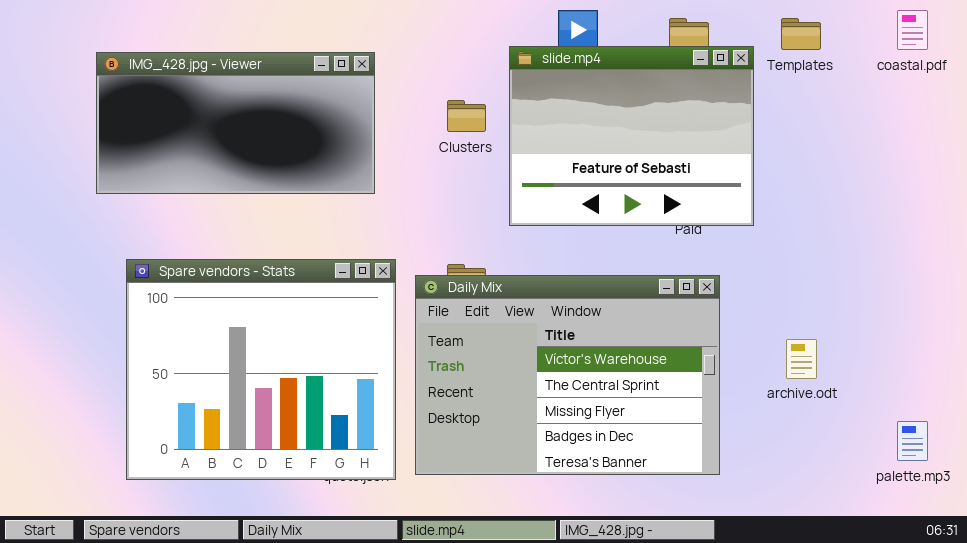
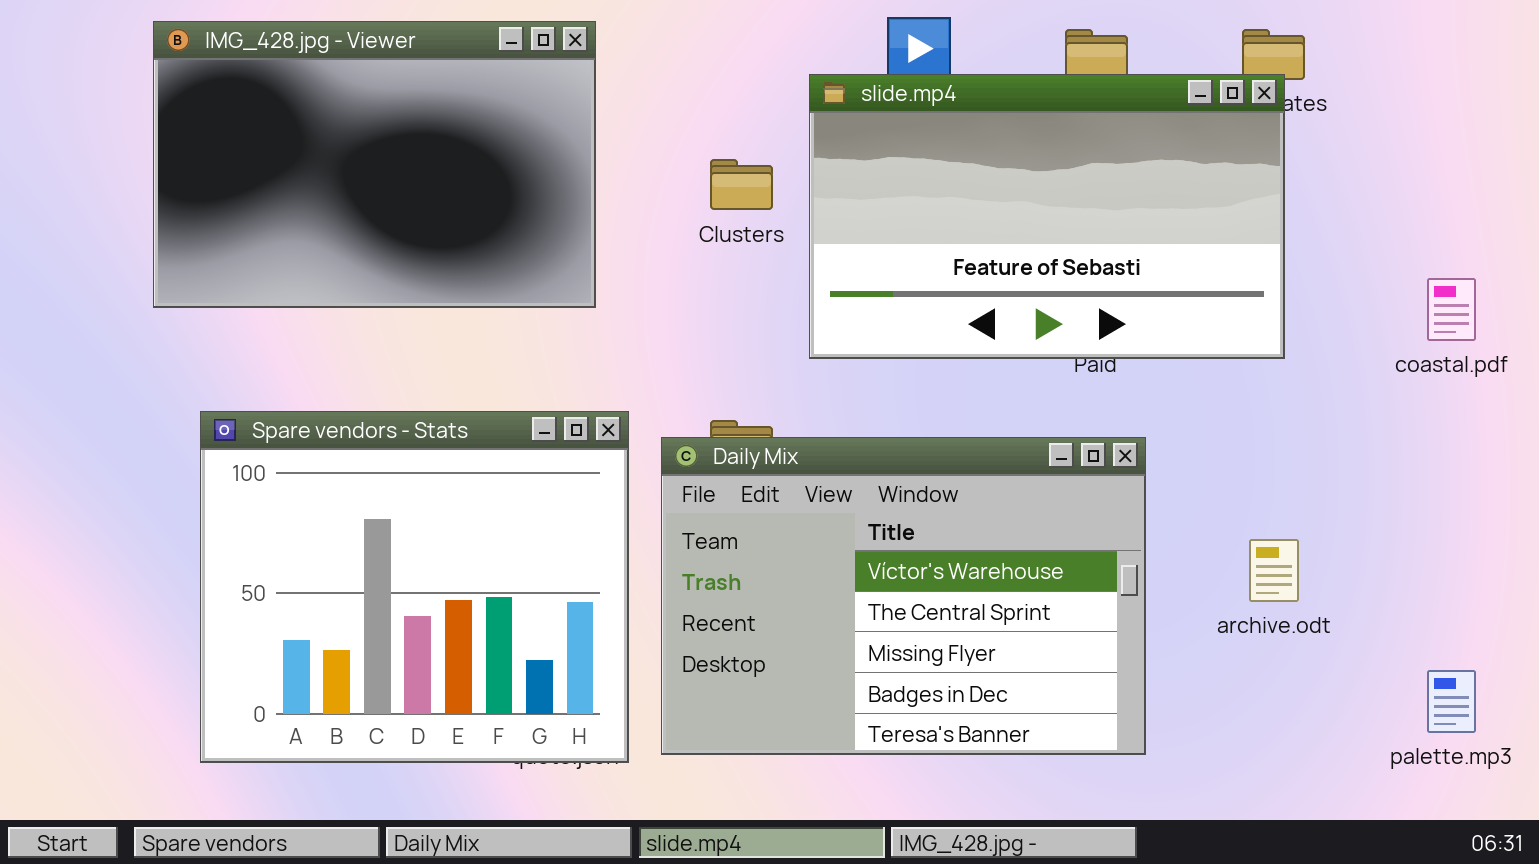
coastal.pdf: [897,10,928,50] -> [1427,278,1476,341], moved
slide.mp4: [509,46,754,226] -> [809,74,1285,359], resized
IMG_428.jpg - Viewer: [96,52,375,194] -> [153,21,596,308], resized

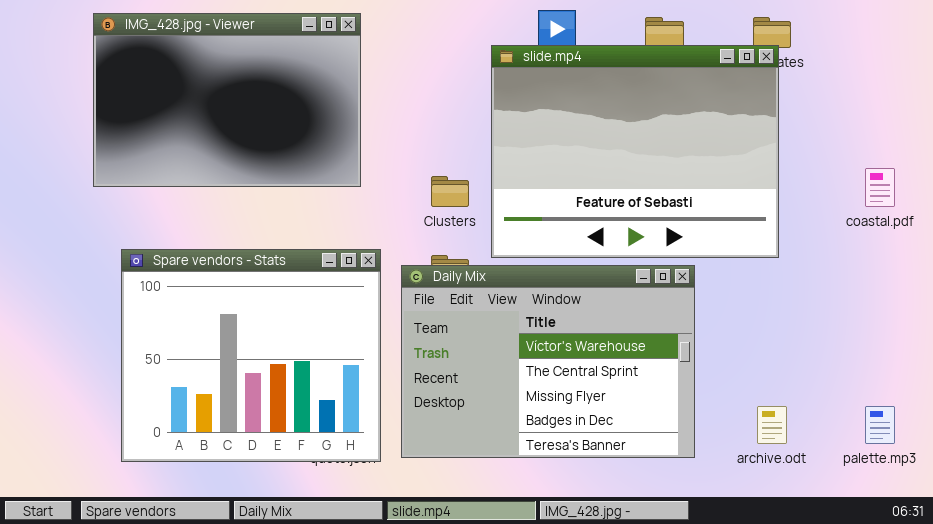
slide.mp4: [809,74,1285,359] -> [491,45,779,258], resized
Clusters: [710,159,773,210] -> [431,176,469,207], moved
archive.odt: [1249,539,1299,602] -> [757,406,787,444], moved

